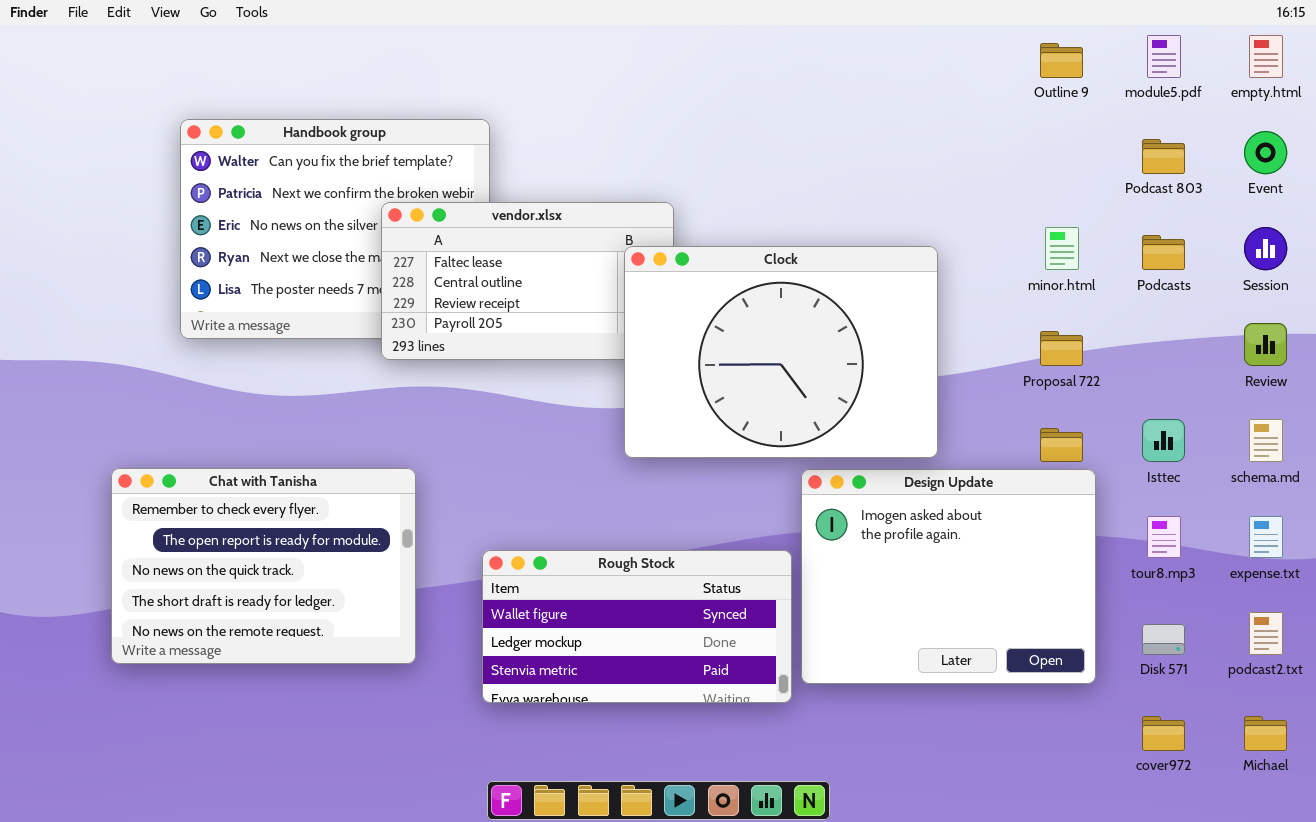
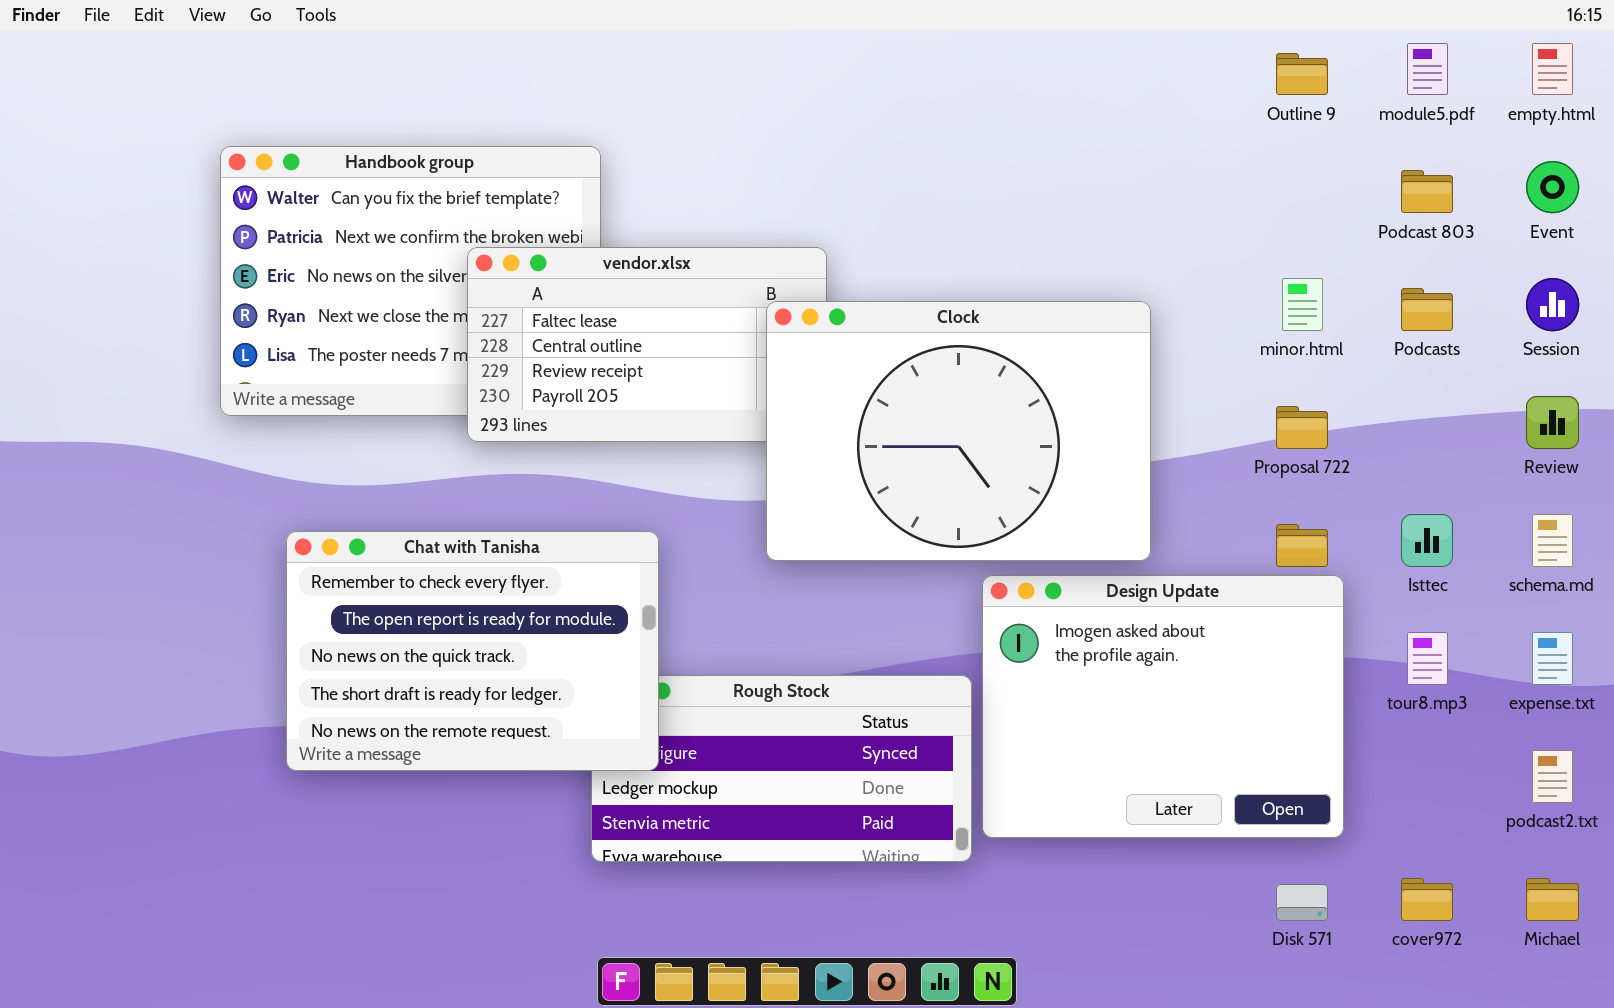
Chat with Tanisha: [111,468,416,664] -> [286,531,659,771], moved
Disk 571: [1142,624,1185,655] -> [1276,884,1328,921], moved

